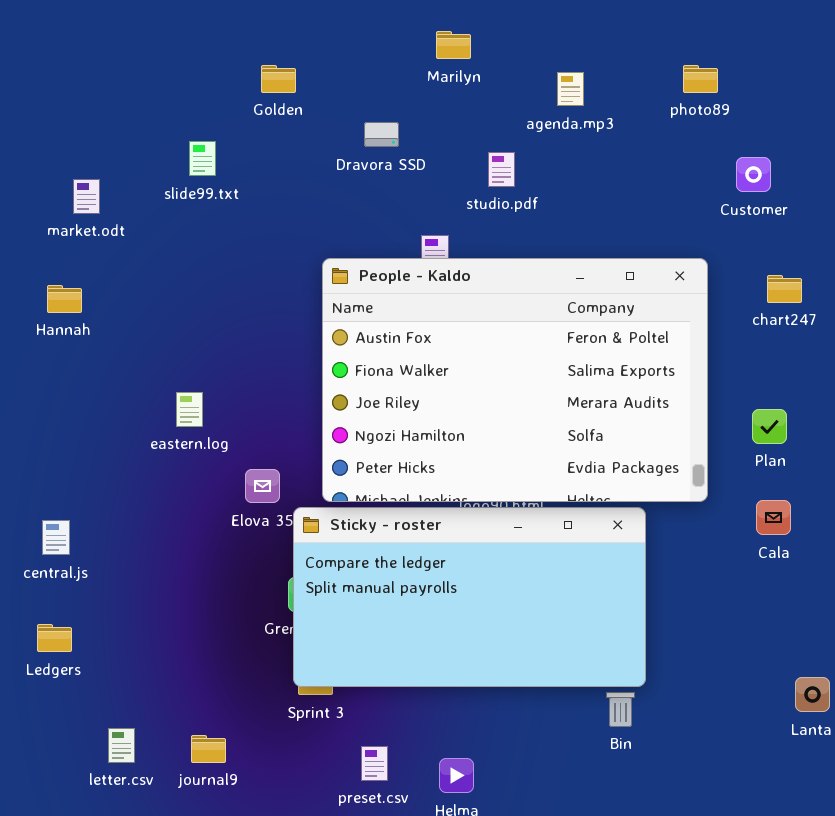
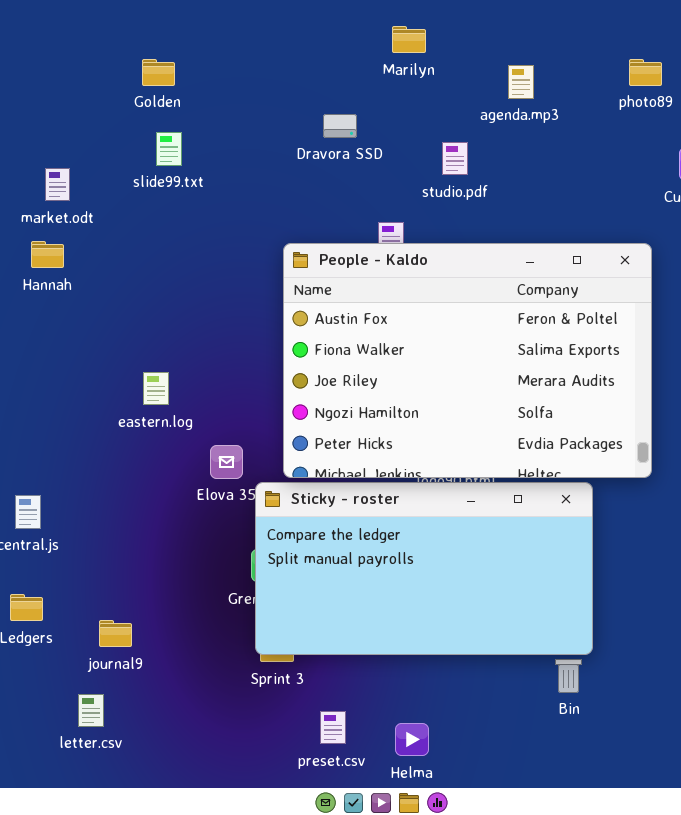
Golden: [261,65,296,93] -> [142,59,175,86], moved
Hannah: [47,285,82,313] -> [31,241,64,268], moved
journal9: [191,735,226,763] -> [99,620,132,647], moved

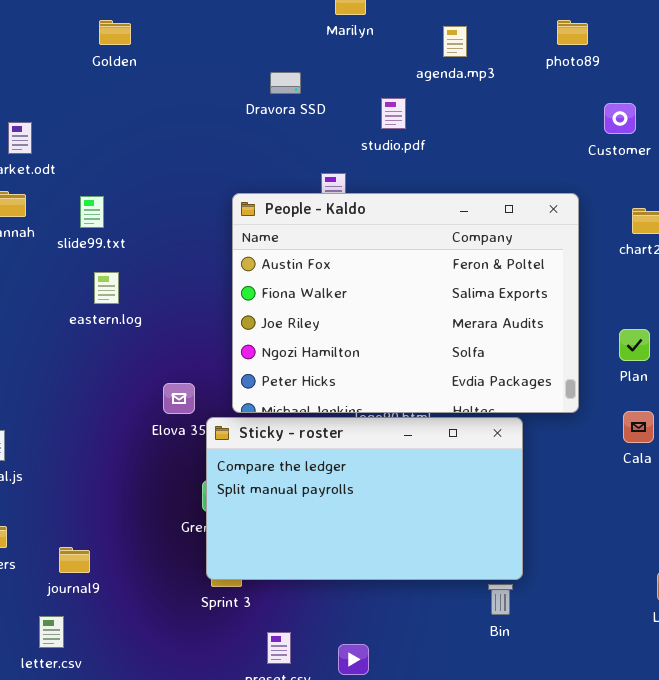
slide99.txt: [156,132,182,166] -> [80,196,104,228], moved
eastern.log: [143,372,169,405] -> [94,272,119,304], moved

